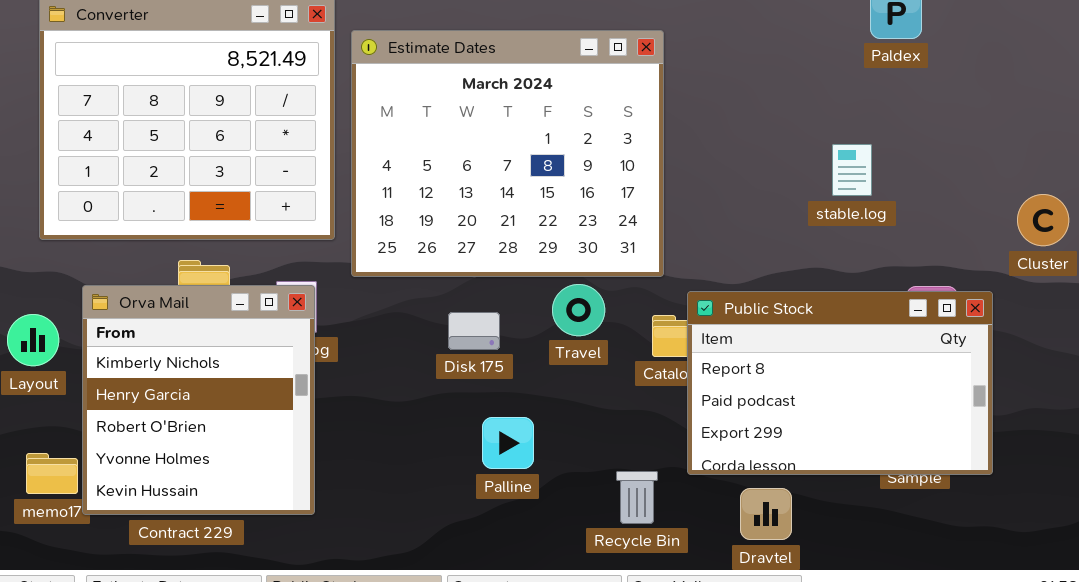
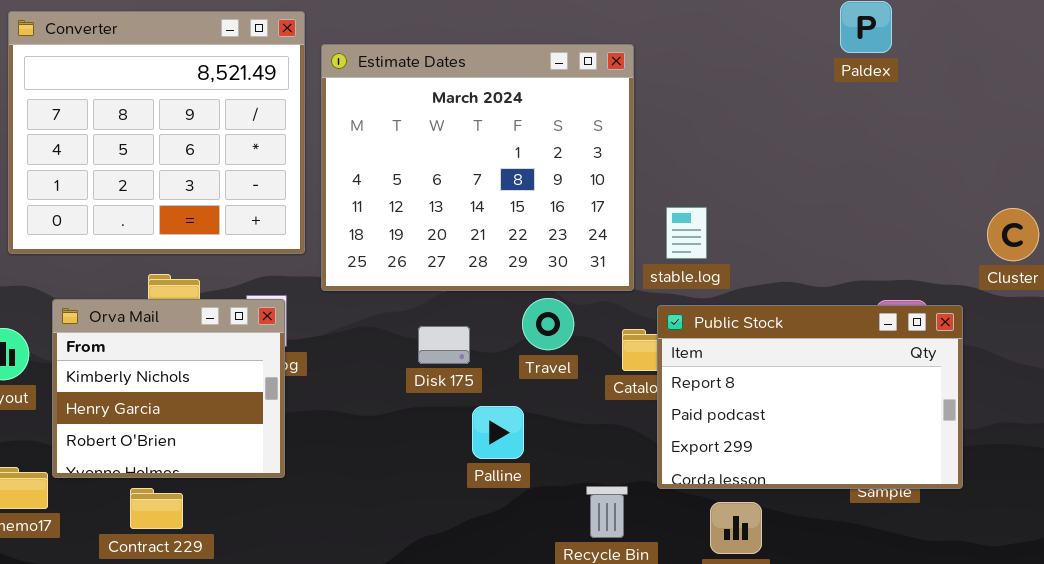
stable.log: [832,144,872,196] -> [666,207,707,259], moved
Orva Mail: [82,285,315,515] -> [52,299,285,478], resized
Palline: [482,417,534,469] -> [472,406,524,459], moved

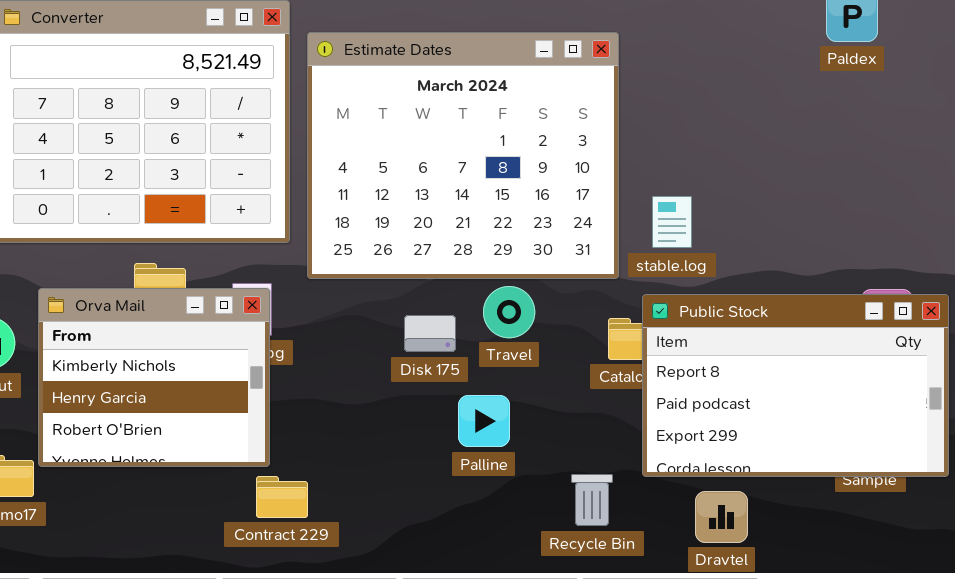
Travel: [522,298,574,350] -> [483,286,535,338], moved
Contract 229: [130,488,183,529] -> [256,476,308,518], moved

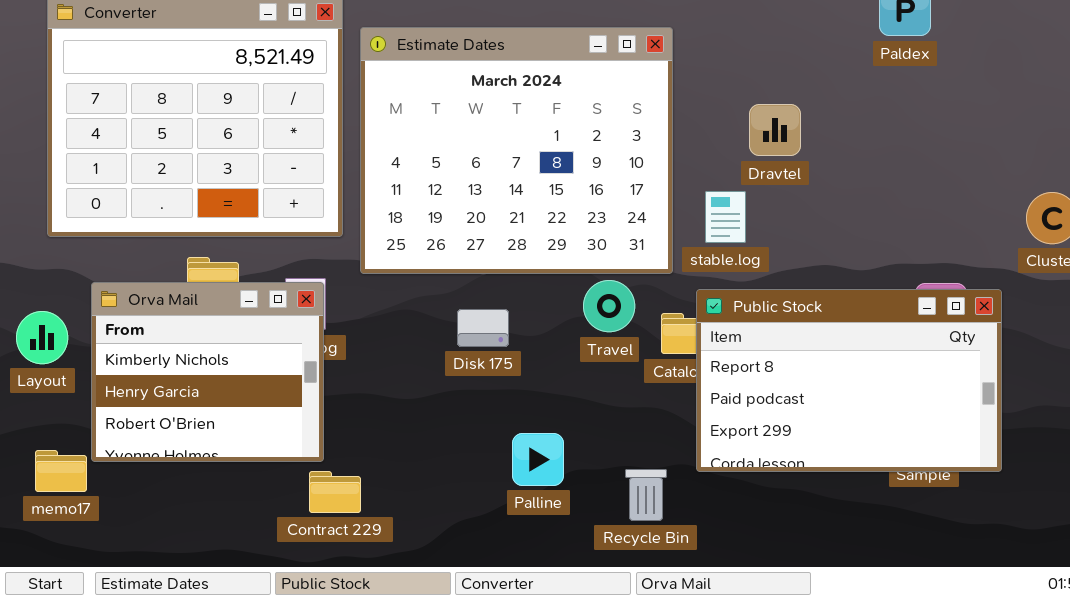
Travel: [483,286,535,338] -> [583,280,635,332], moved
Palline: [458,395,510,447] -> [512,433,564,486], moved
Dravtel: [695,491,748,543] -> [749,104,801,156], moved

